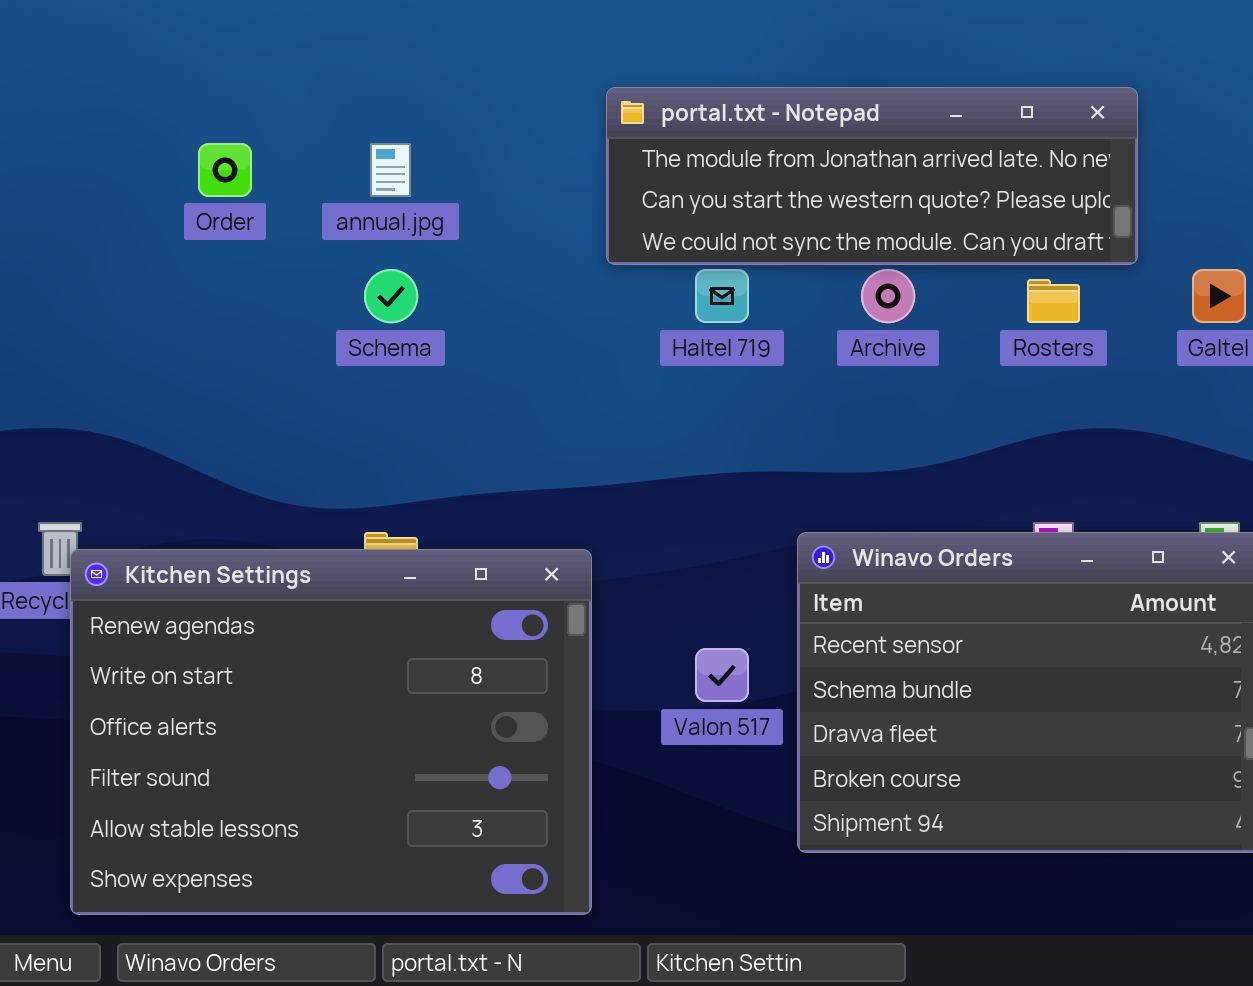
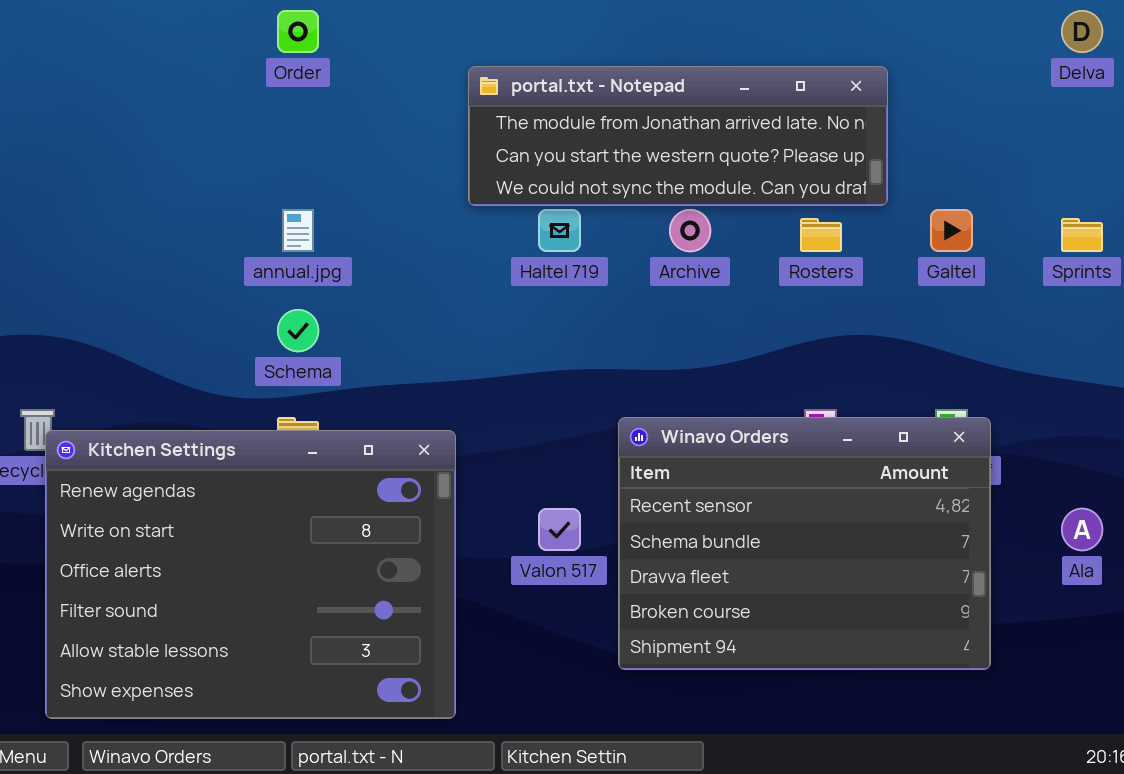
Order: [198,143,252,197] -> [277,10,319,53], moved
annual.jpg: [370,143,411,197] -> [282,209,314,252], moved
Schema: [364,269,418,323] -> [277,309,319,352], moved

